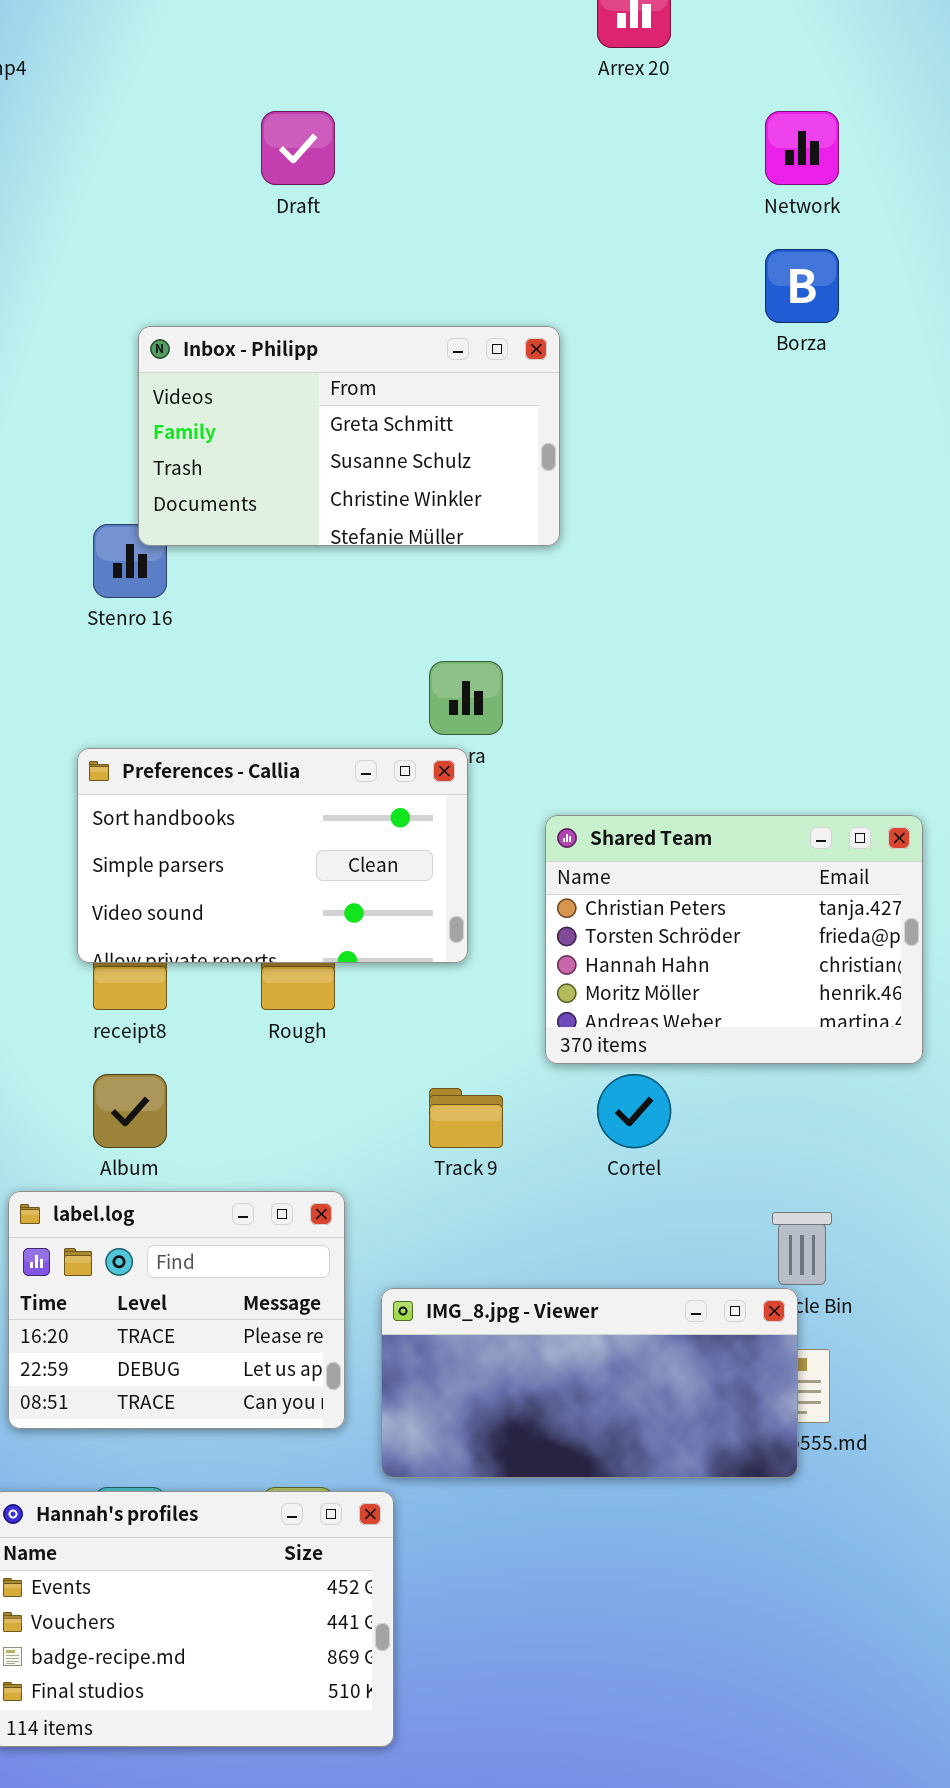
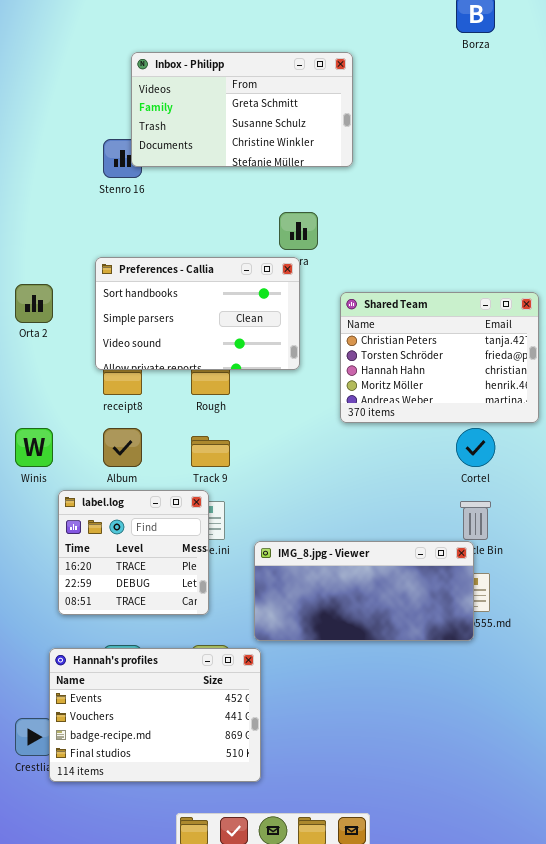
Inbox - Philipp: [138,326,560,546] -> [131,52,353,167], moved
Cortel: [597,1074,671,1148] -> [456,428,495,467], moved
Track 9: [429,1088,503,1148] -> [191,436,230,467], moved
label.log: [8,1191,345,1429] -> [58,490,209,615], resized

